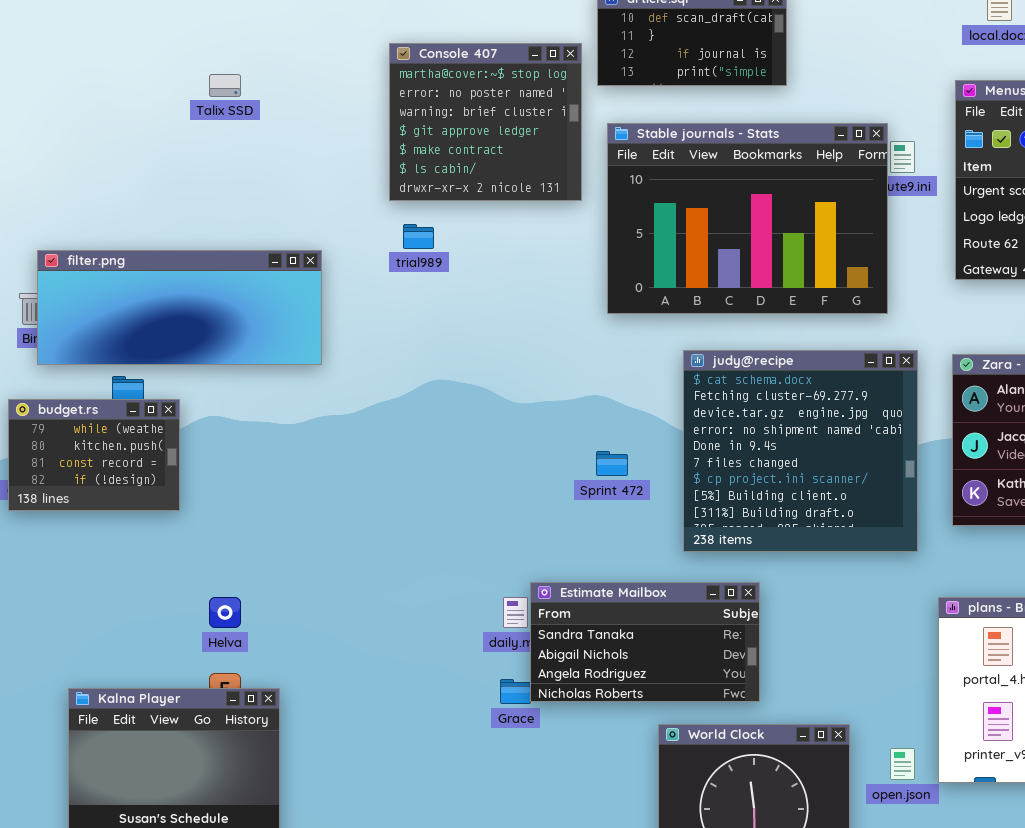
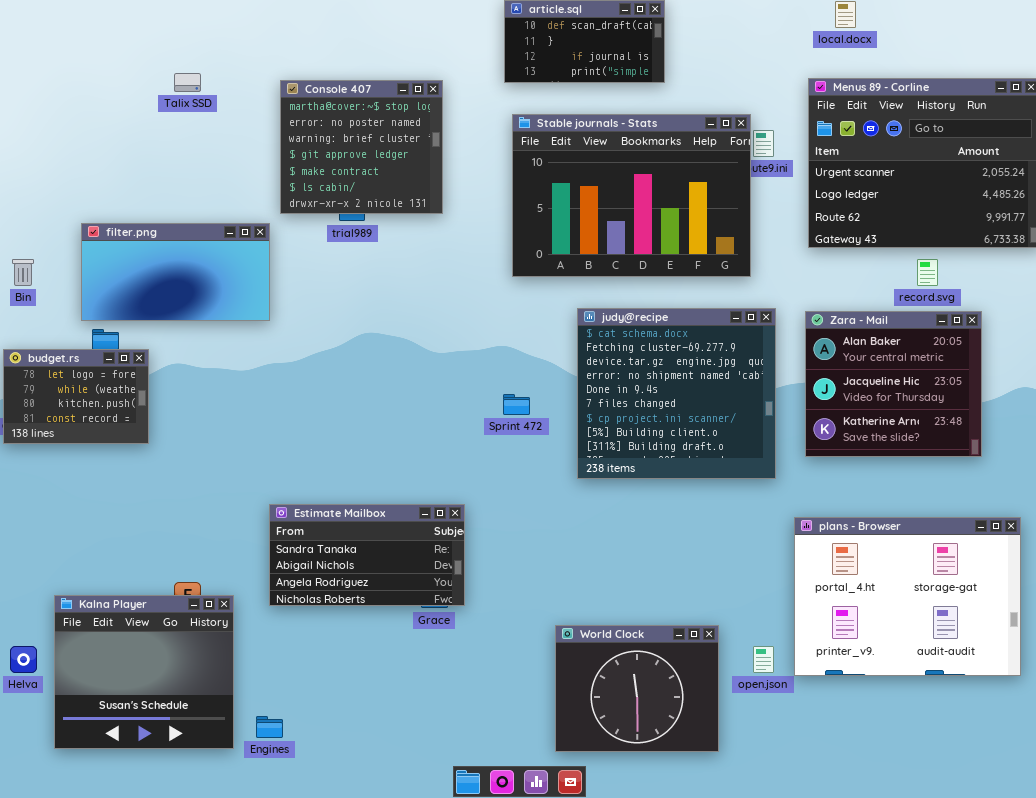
Console 407: [389,43,582,201] -> [280,80,443,214], moved
filter.png: [37,250,322,365] -> [81,223,270,321], resized
budget.rs: [8,399,180,511] -> [3,349,149,444], scrolled up 1 row
Estimate Mailbox: [530,582,760,702] -> [269,504,465,606], moved
Helva: [209,597,241,628] -> [10,646,37,673], moved

